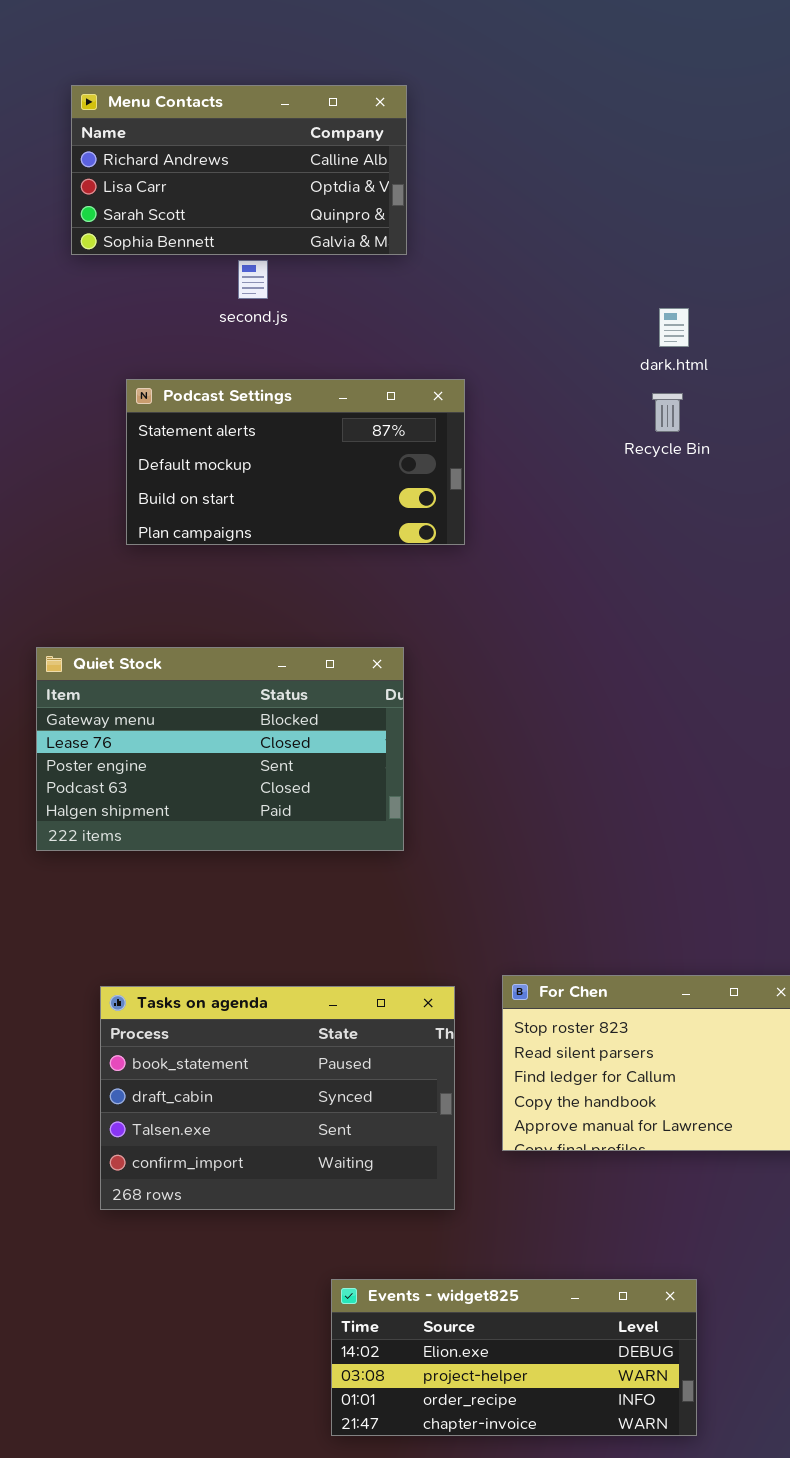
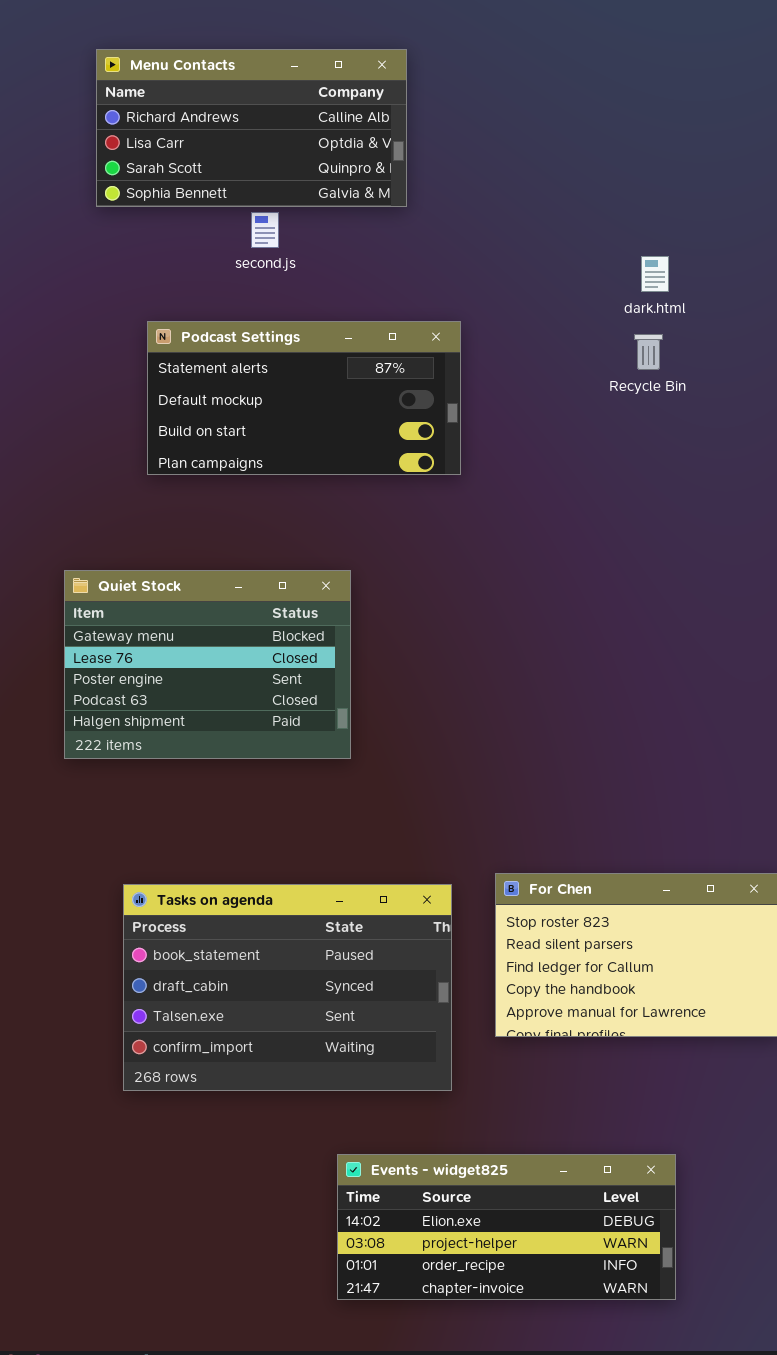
Quiet Stock: [36,647,404,851] -> [64,570,351,759], resized

